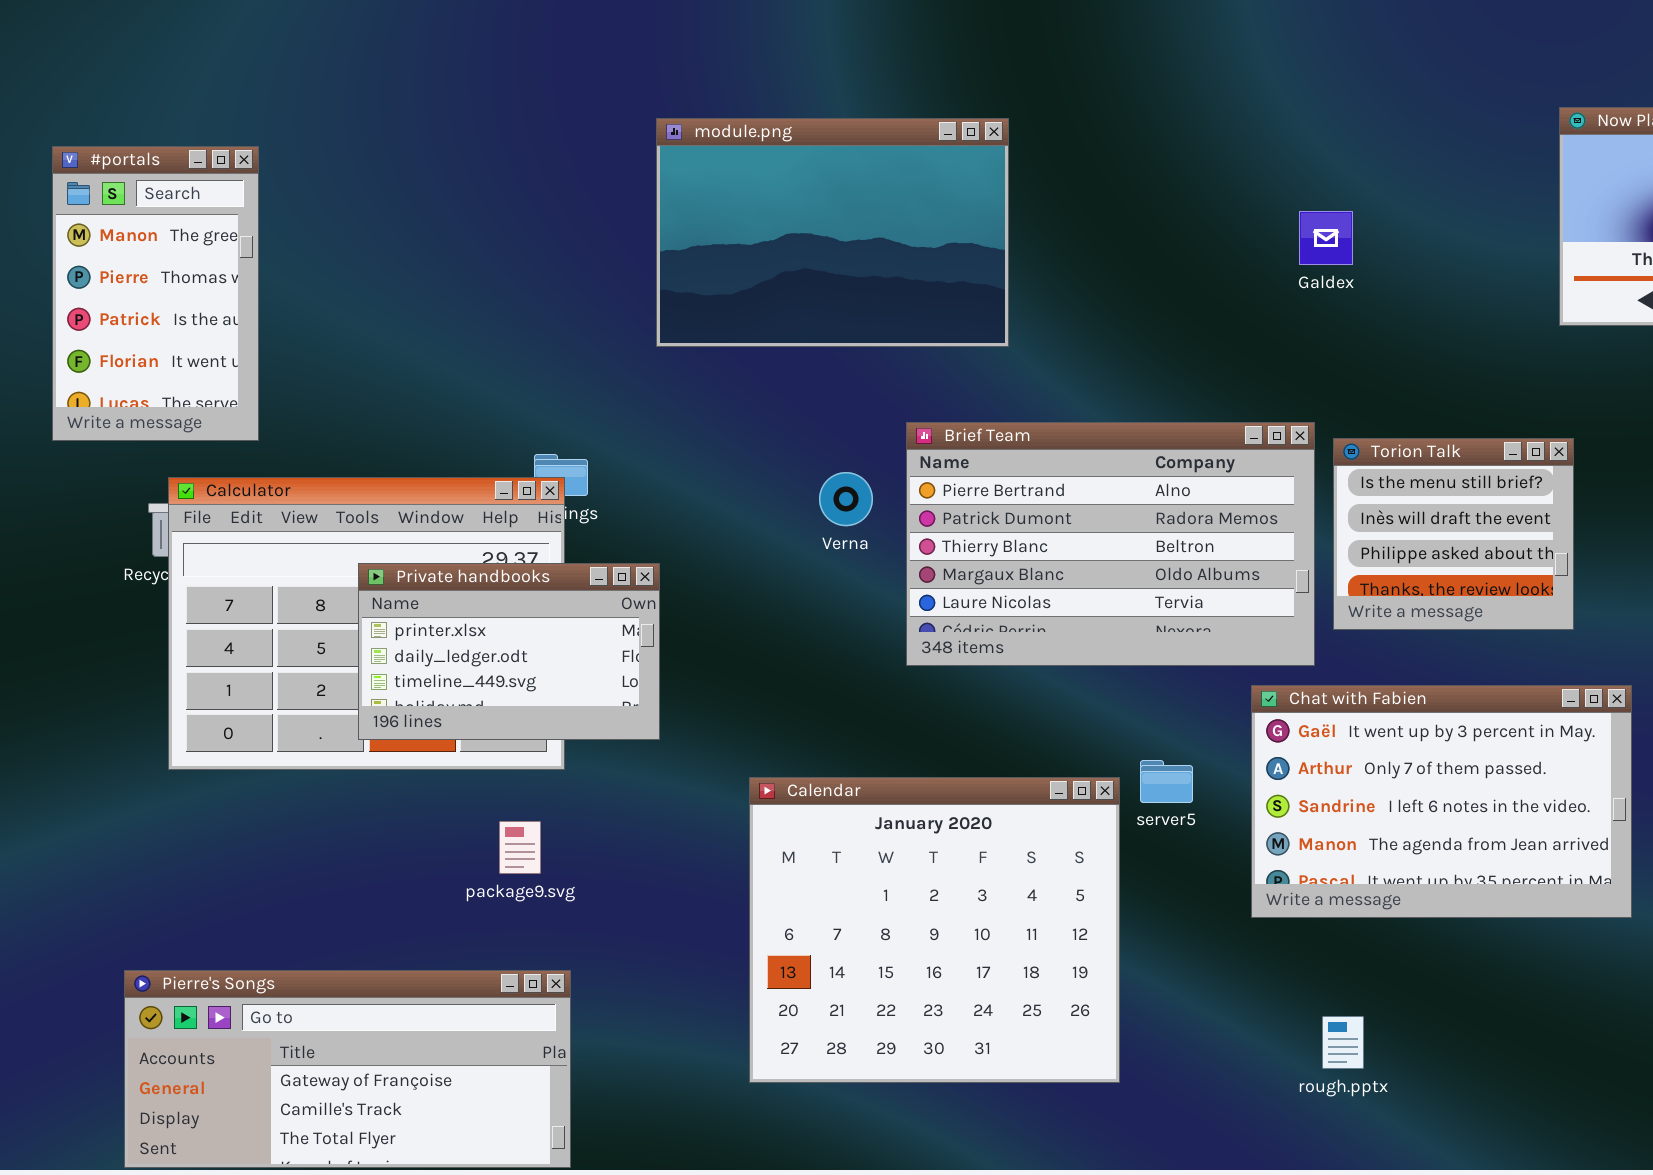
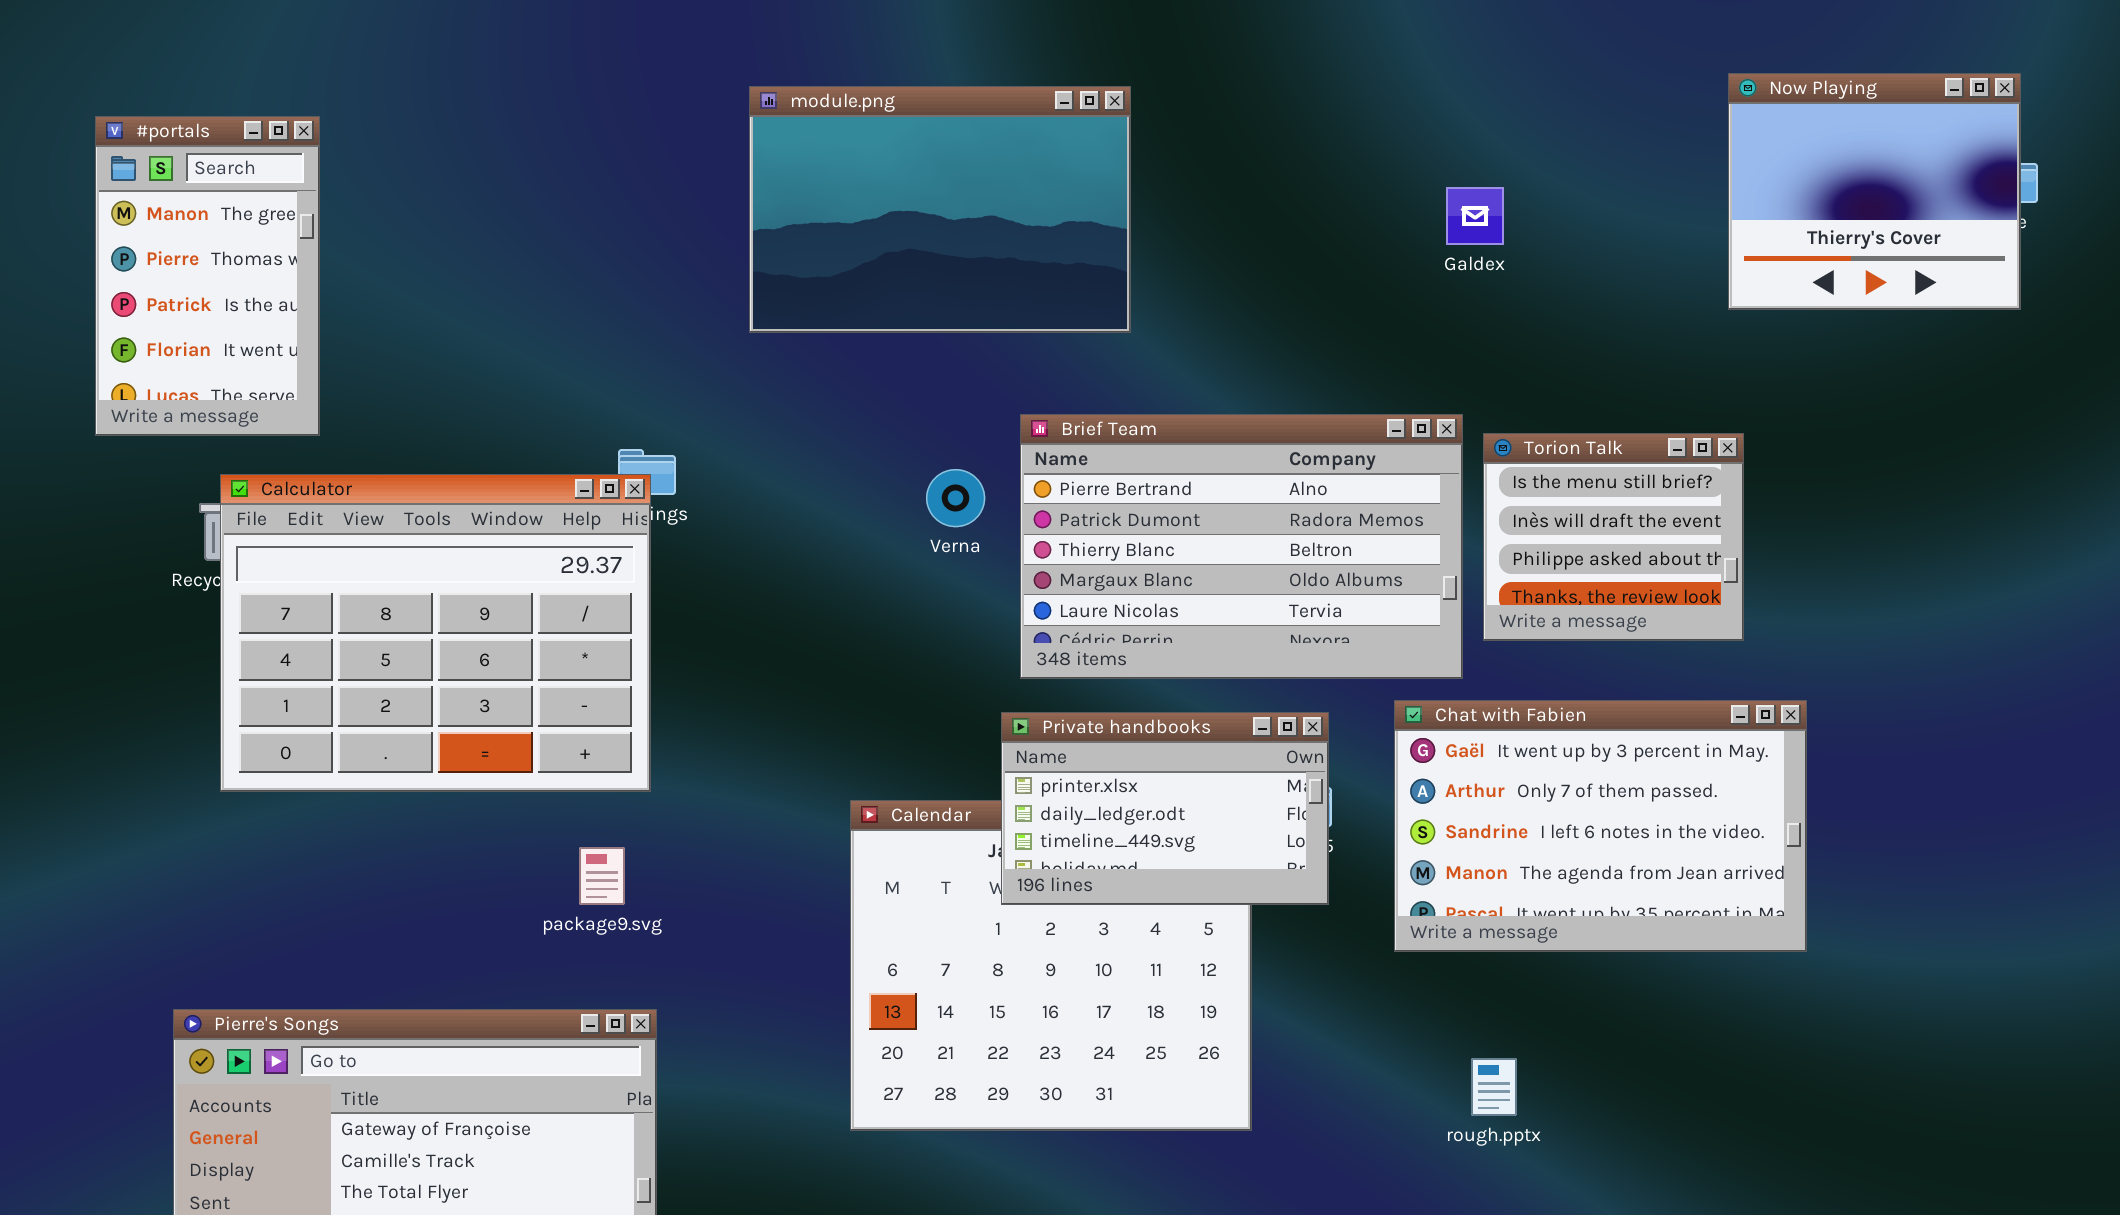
Private handbooks: [358,563,660,740] -> [1001,712,1329,905], moved

